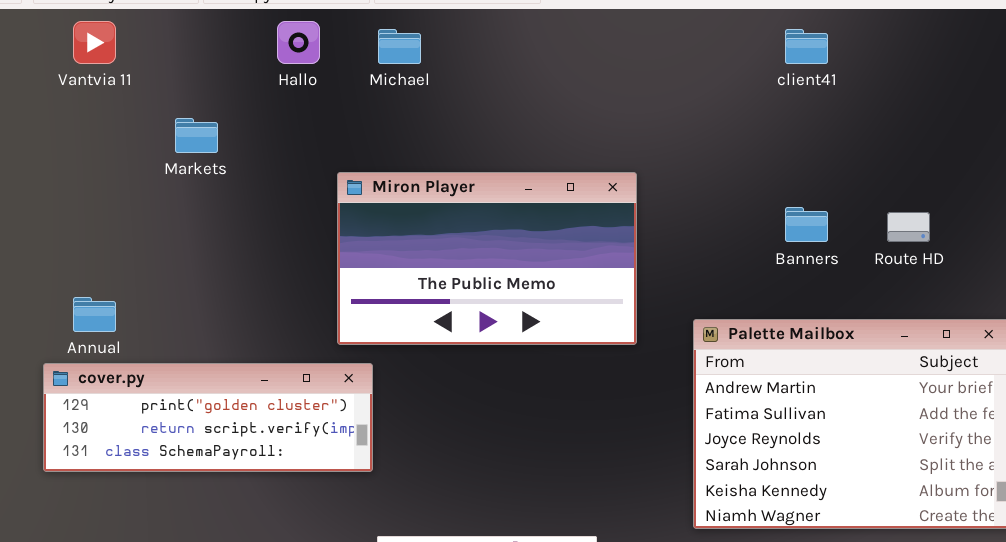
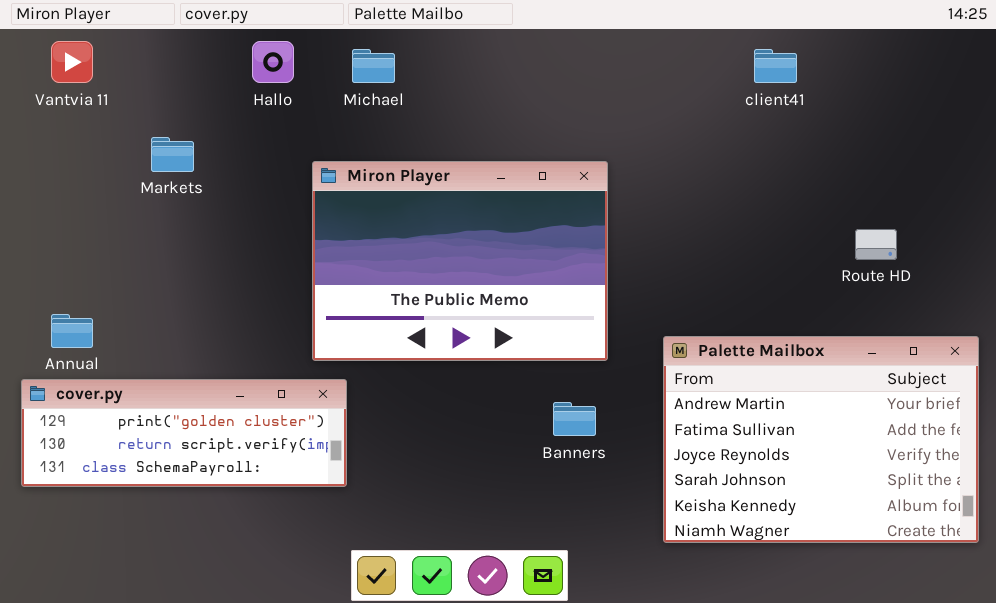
Miron Player: [337,172,637,345] -> [312,161,608,361], resized
Banners: [785,207,828,242] -> [553,402,596,436], moved

